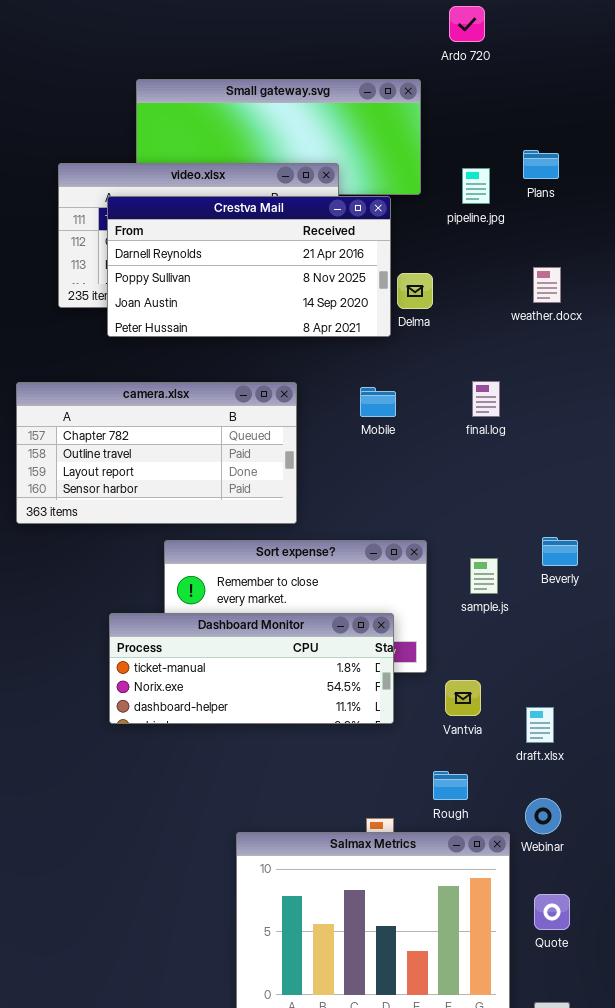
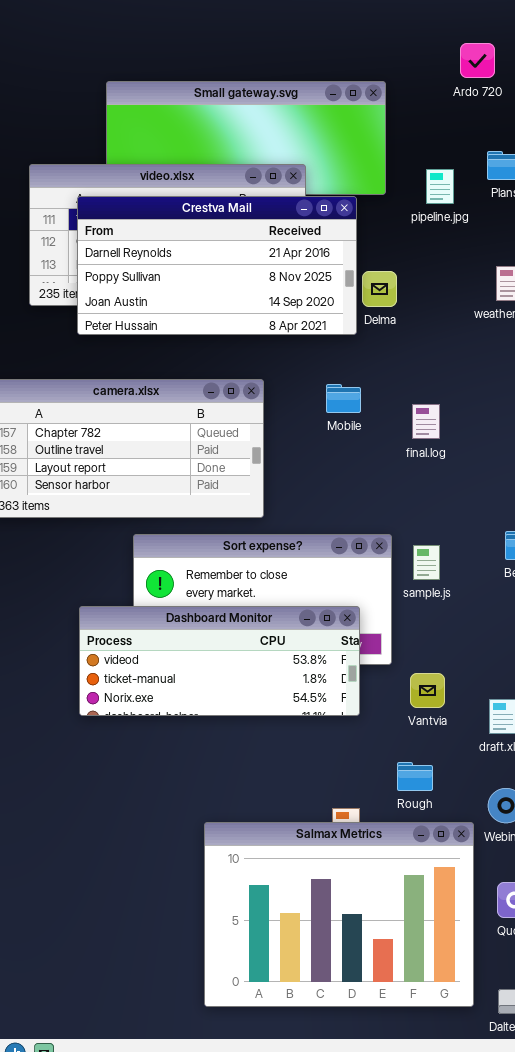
Ardo 720: [449,6,485,42] -> [460,43,495,78], moved
final.log: [472,381,500,417] -> [412,404,440,439], moved
sample.js: [470,558,498,594] -> [413,545,440,580], moved
Dashboard Monitor: [109,613,394,724] -> [79,606,360,716], scrolled up 1 row

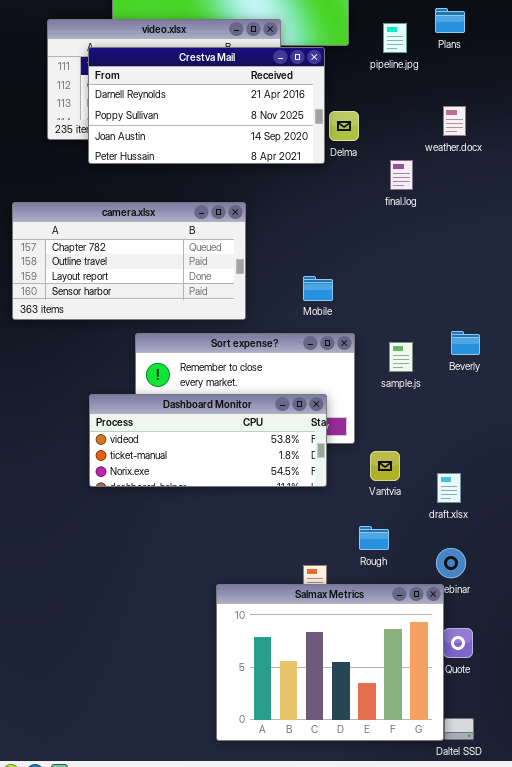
Mobile: [326,384,361,413] -> [303,276,333,301], moved
final.log: [412,404,440,439] -> [390,160,413,190], moved
sample.js: [413,545,440,580] -> [389,342,413,372], moved
Salmax Metrics: [204,822,474,1007] -> [216,584,444,741], moved

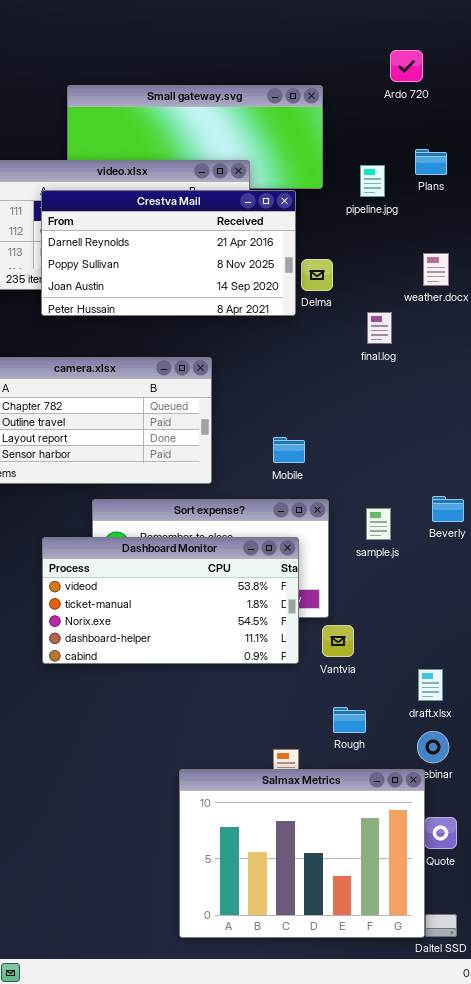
Dashboard Monitor: [89,394,327,487] -> [42,537,299,664], resized
Vantvia: [370,451,400,481] -> [322,625,354,657], moved
draft.xlsx: [437,473,461,503] -> [418,669,443,701], moved

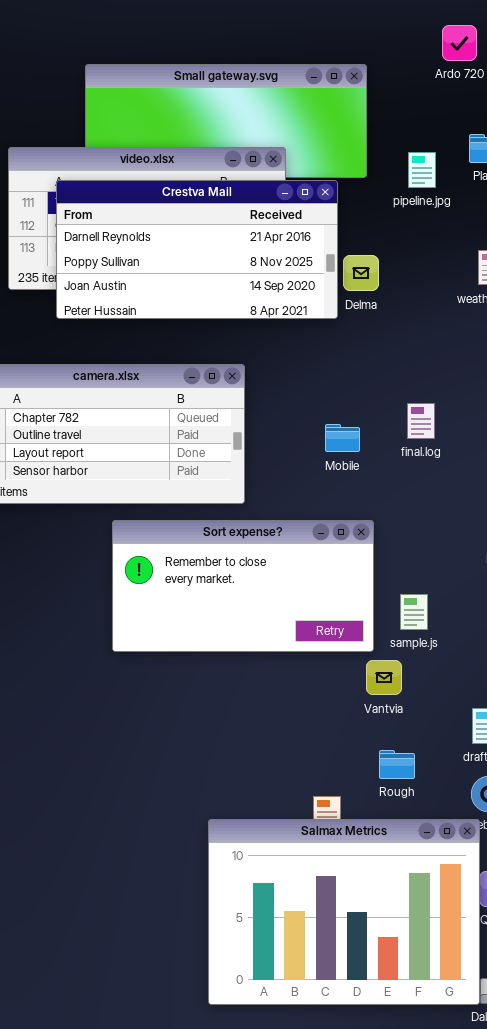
final.log: [367,312,392,344] -> [407,403,435,439], moved
Mobile: [273,437,305,463] -> [325,424,360,452], moved
sample.js: [366,508,391,540] -> [400,594,428,630], moved
Dashboard Monitor: [42,537,299,664] -> none, closed

